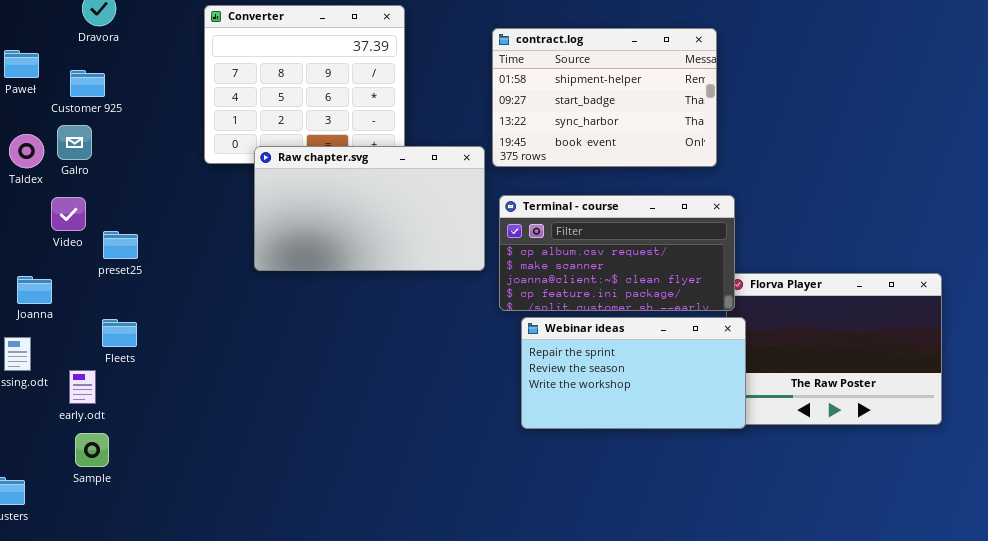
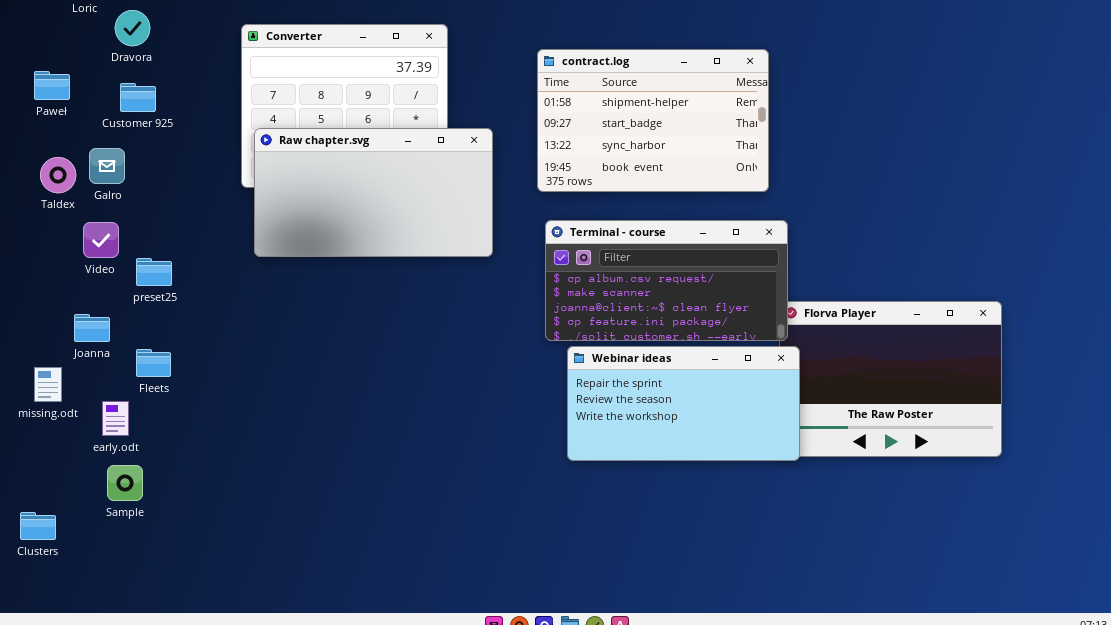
Customer 925: [70,70,105,97] -> [120,83,156,112], moved
Raw chapter.svg: [254,146,485,271] -> [254,128,493,257], moved
Joanna: [17,276,52,304] -> [74,314,110,342], moved

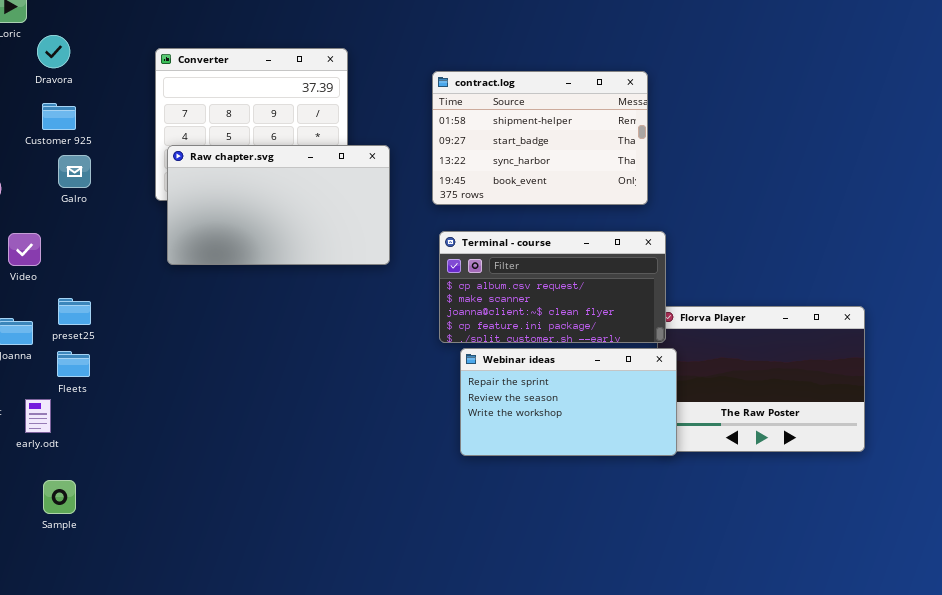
Galro: [89,148,125,184] -> [58,155,91,188], moved
preset25: [136,258,172,286] -> [58,298,91,325], moved
Sample: [107,465,143,501] -> [43,480,76,514], moved

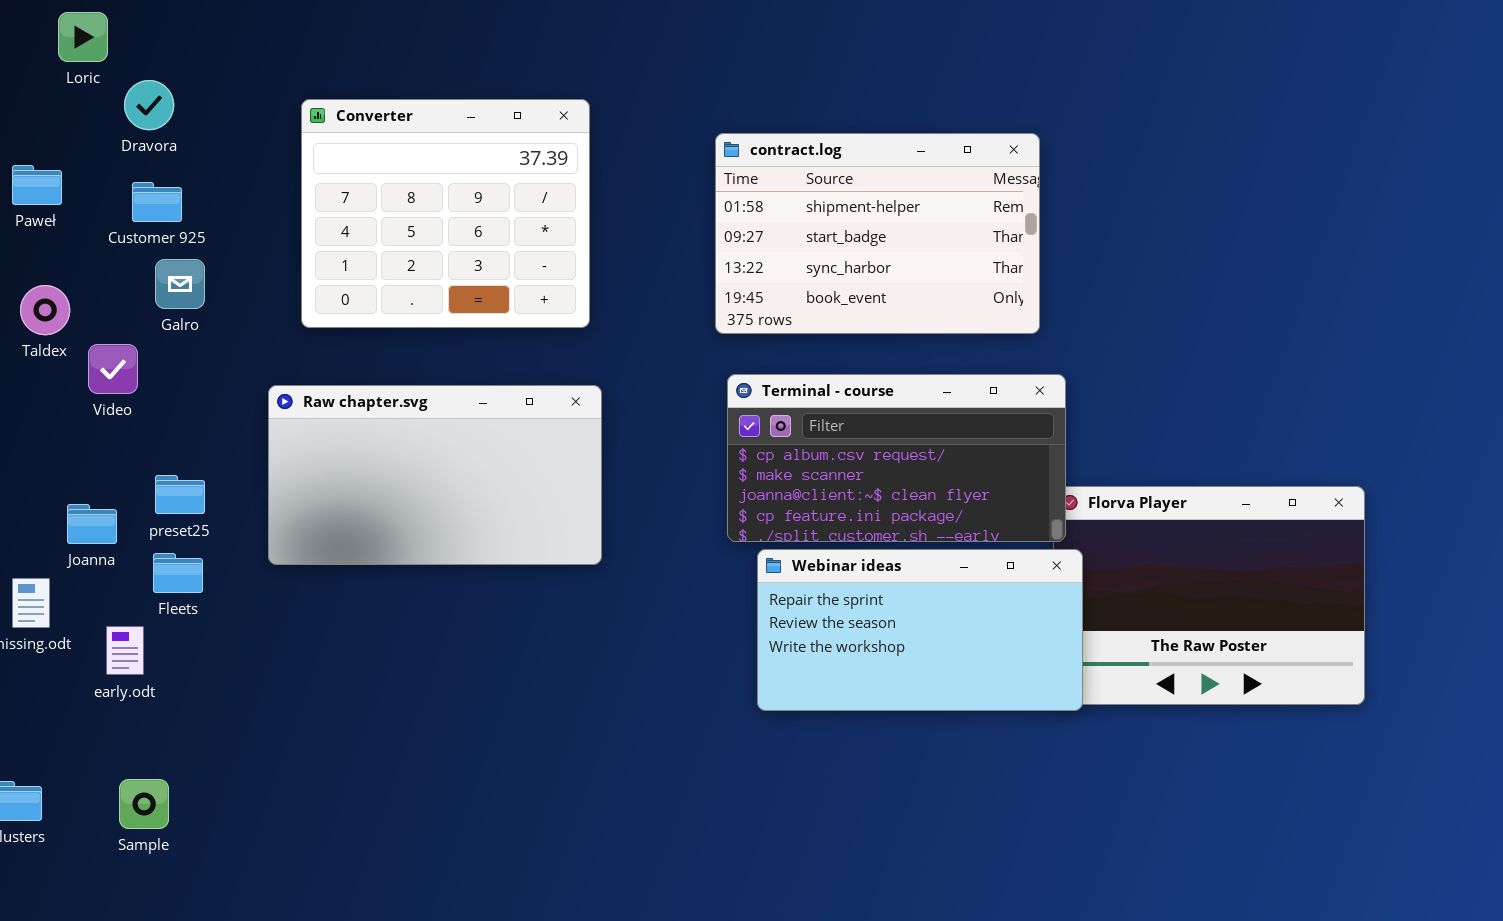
Raw chapter.svg: [167,145,390,265] -> [268,385,602,565], moved
Video: [8,233,41,266] -> [88,344,138,394], moved
Sample: [43,480,76,514] -> [119,779,169,829], moved

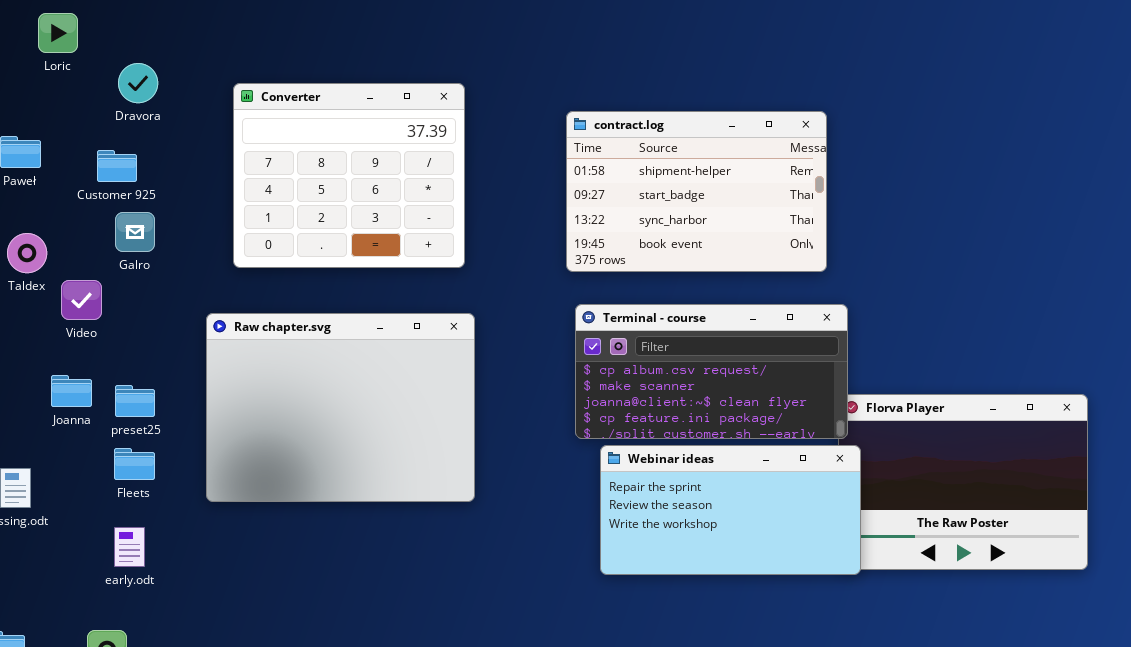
Dravora: [124,80,174,130] -> [118,63,158,103], moved
Raw chapter.svg: [268,385,602,565] -> [206,313,475,502], resized
Joanna: [67,504,117,544] -> [51,375,92,407], moved
early.odt: [106,626,144,675] -> [114,527,145,567], moved

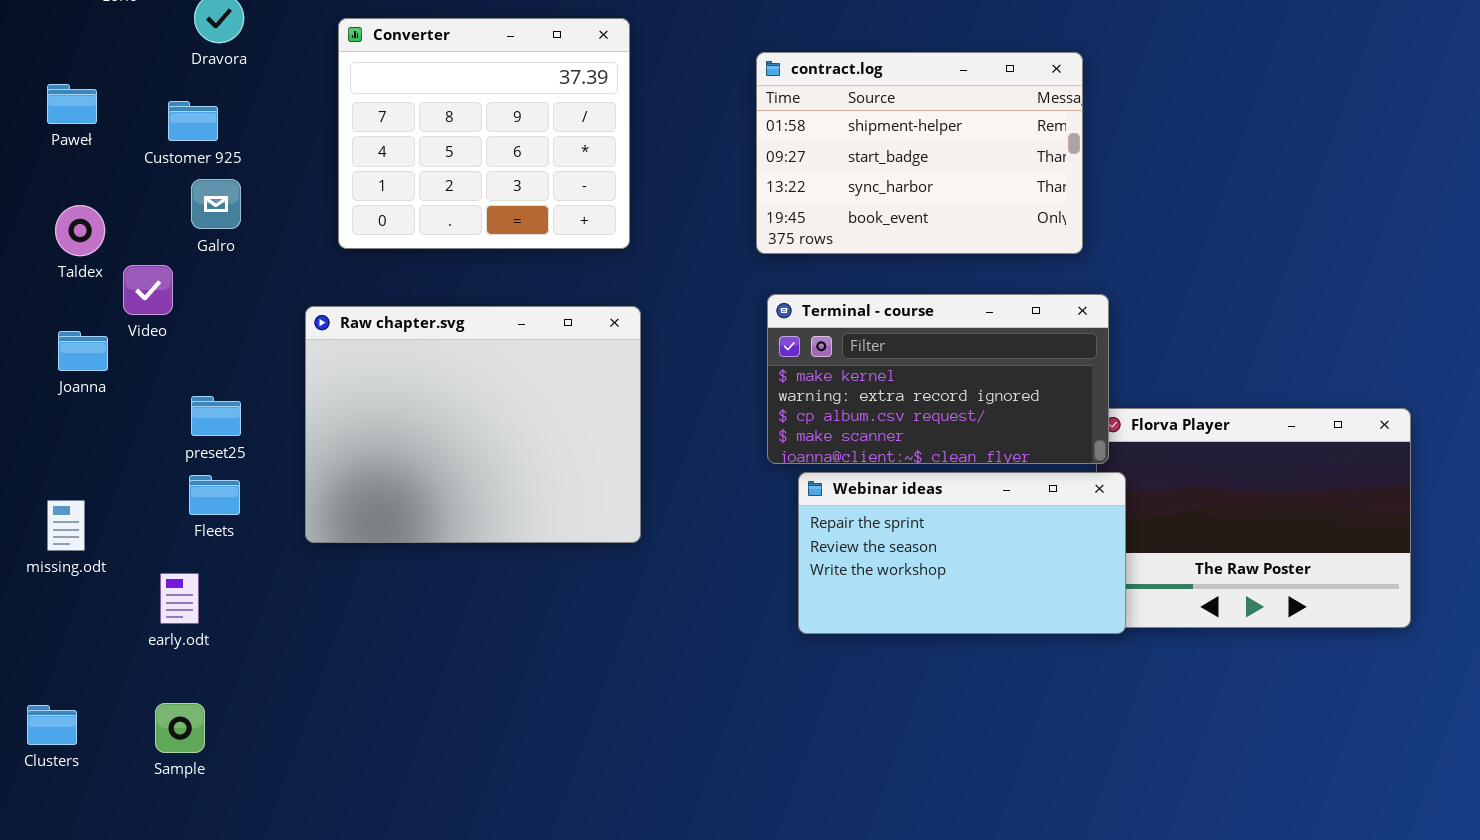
Terminal - course: [575,304,848,439] -> [767,294,1109,464], scrolled up 2 rows
Joanna: [51,375,92,407] -> [58,331,108,371], moved
early.odt: [114,527,145,567] -> [160,573,199,624], moved

